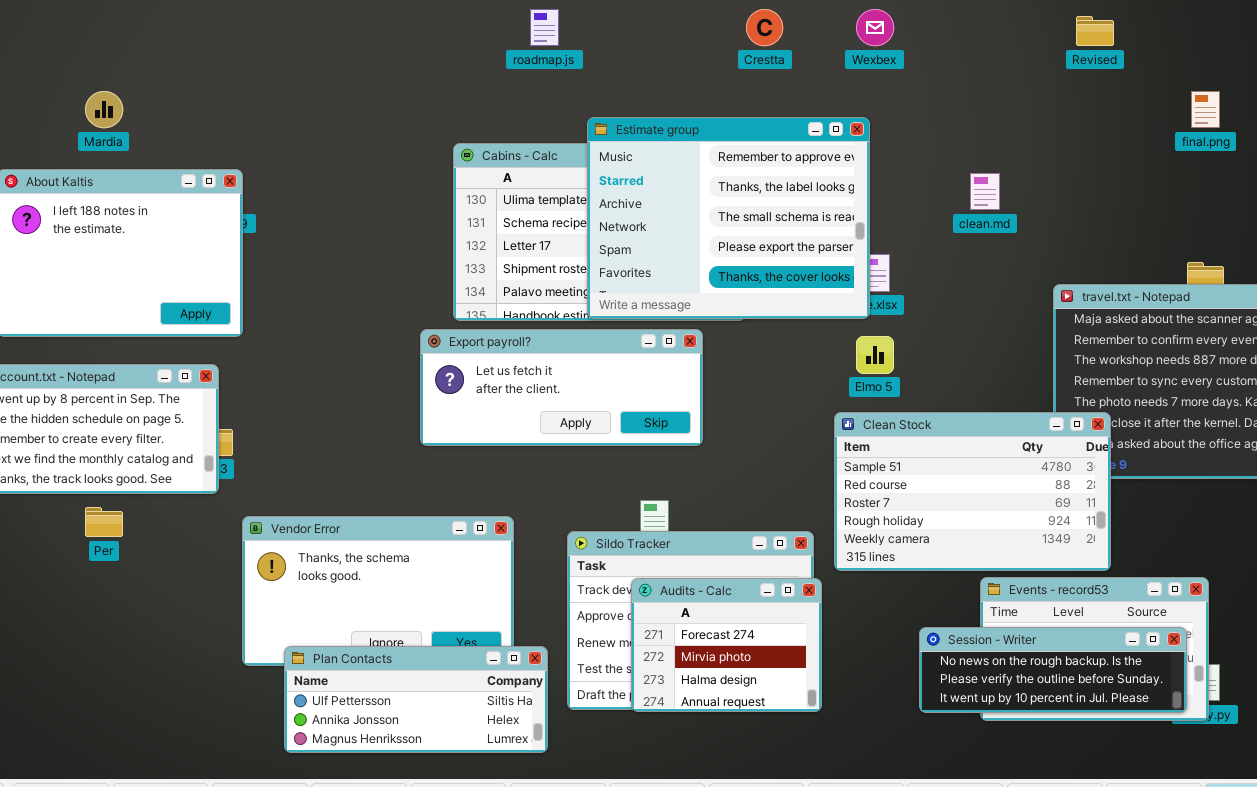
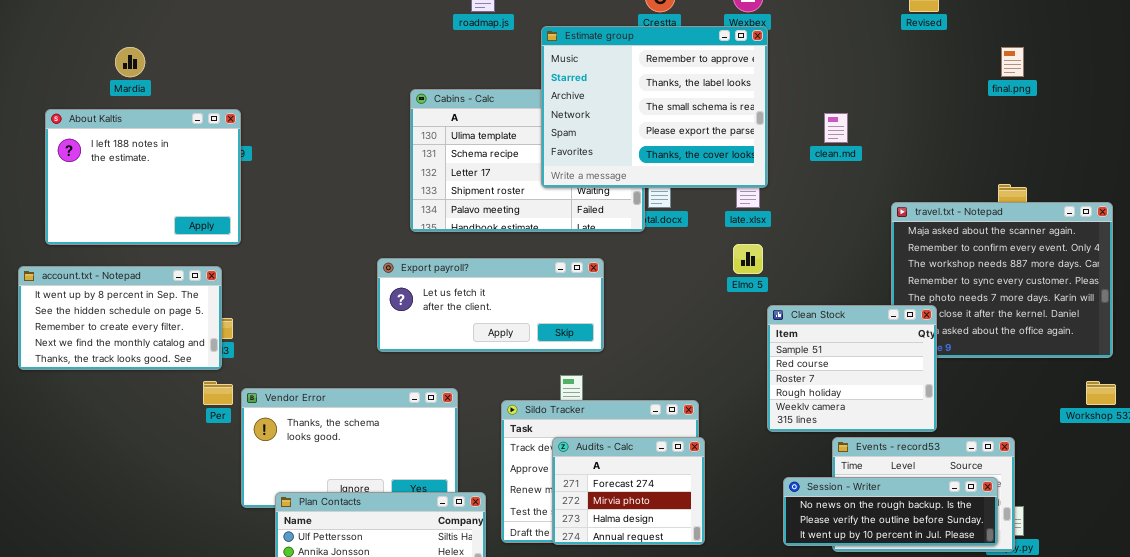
Estimate group: [587,117,870,319] -> [541,26,768,188], moved
Export payroll?: [420,329,703,446] -> [377,258,604,352], moved
Clean Stock: [834,412,1111,571] -> [767,305,937,432], resized
Per: [85,507,123,537] -> [203,381,233,405], moved

